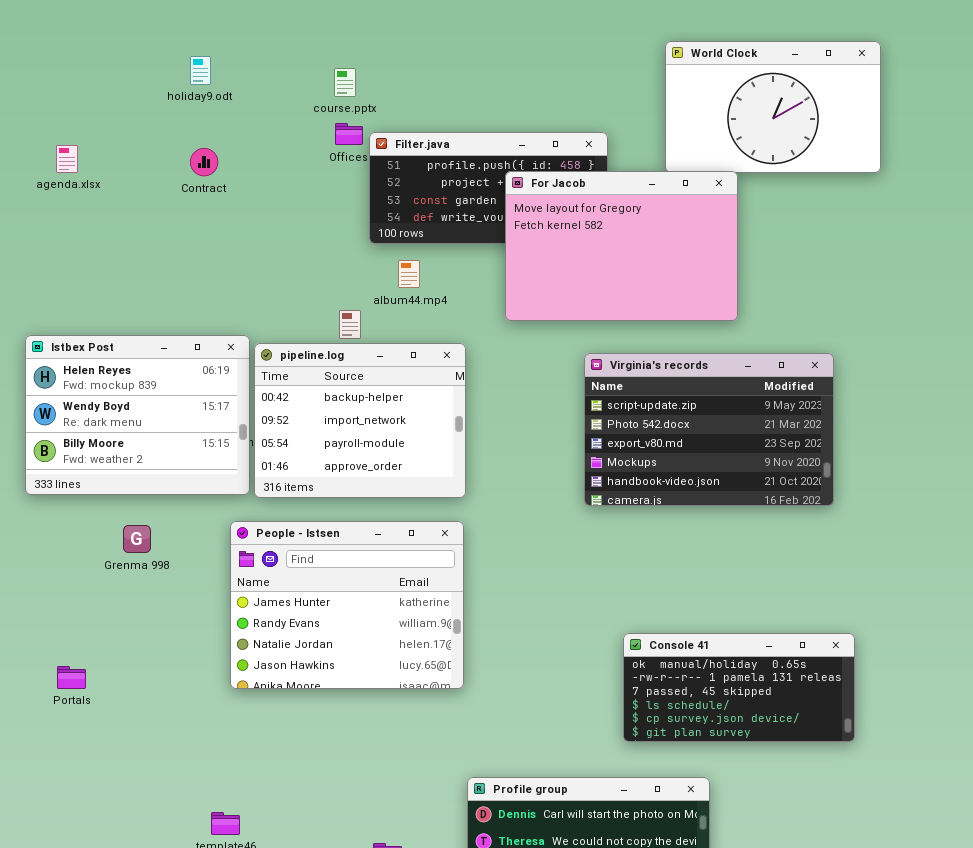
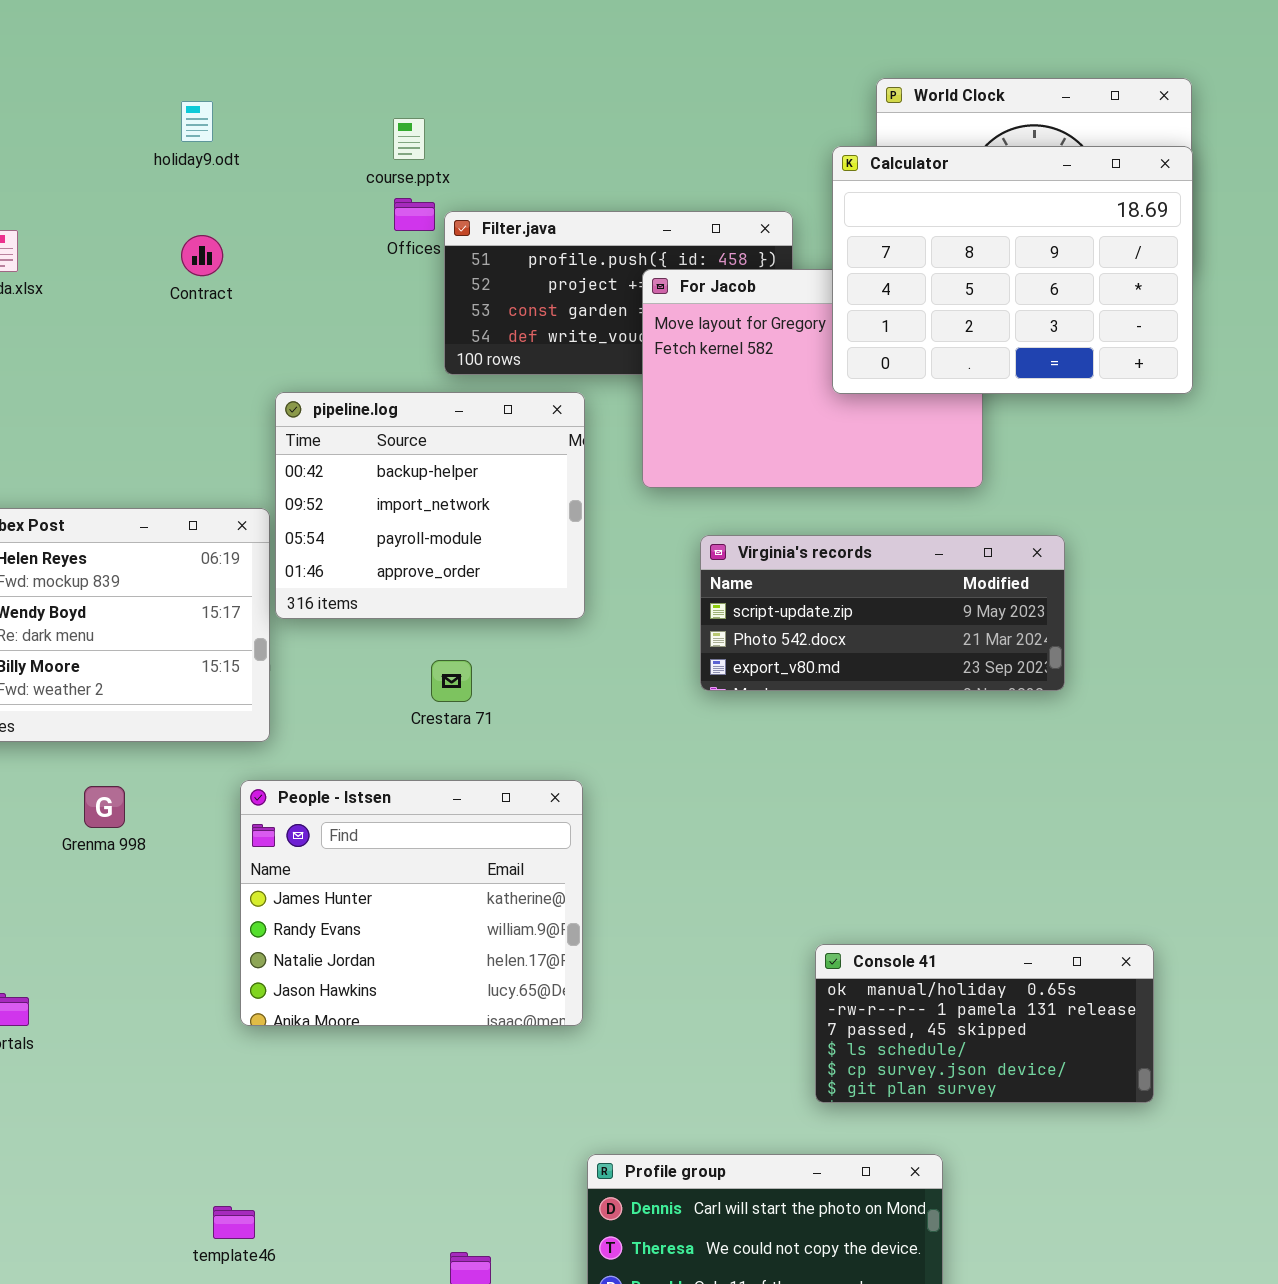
Calculator: none -> [832,146,1193,394], opened
pipeline.log: [254,343,466,498] -> [275,392,585,619], moved
Virginia's records: [584,353,834,506] -> [700,535,1065,691], moved, resized

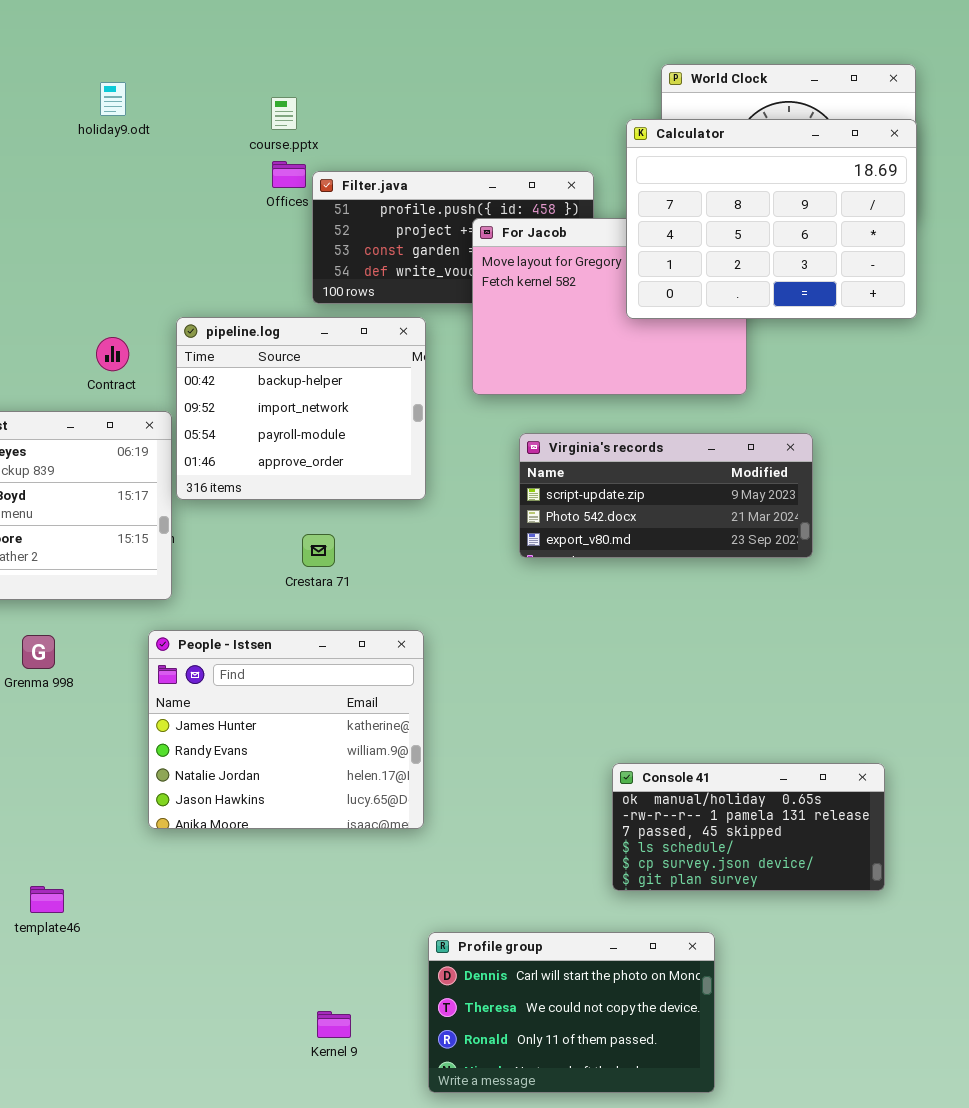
Contract: [181,235,223,276] -> [96,337,129,371], moved
template46: [213,1206,255,1239] -> [30,886,64,913], moved

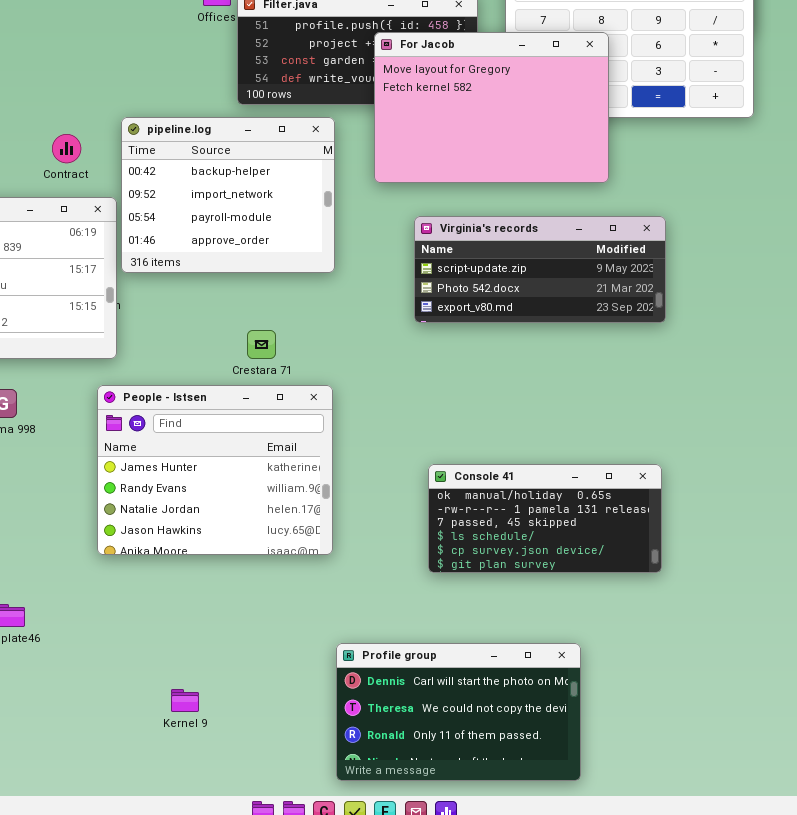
For Jacob: [472,218,747,395] -> [374,32,609,183], raised
Crestara 71: [302,534,335,567] -> [247,330,276,359], moved
Console 41: [612,763,885,891] -> [428,464,662,573], moved
Kernel 9: [317,1011,351,1038] -> [171,689,199,712], moved

